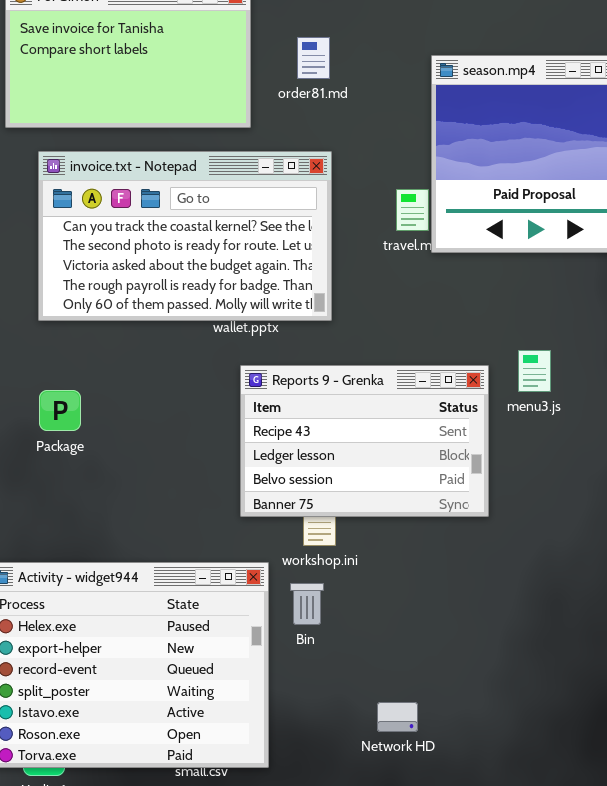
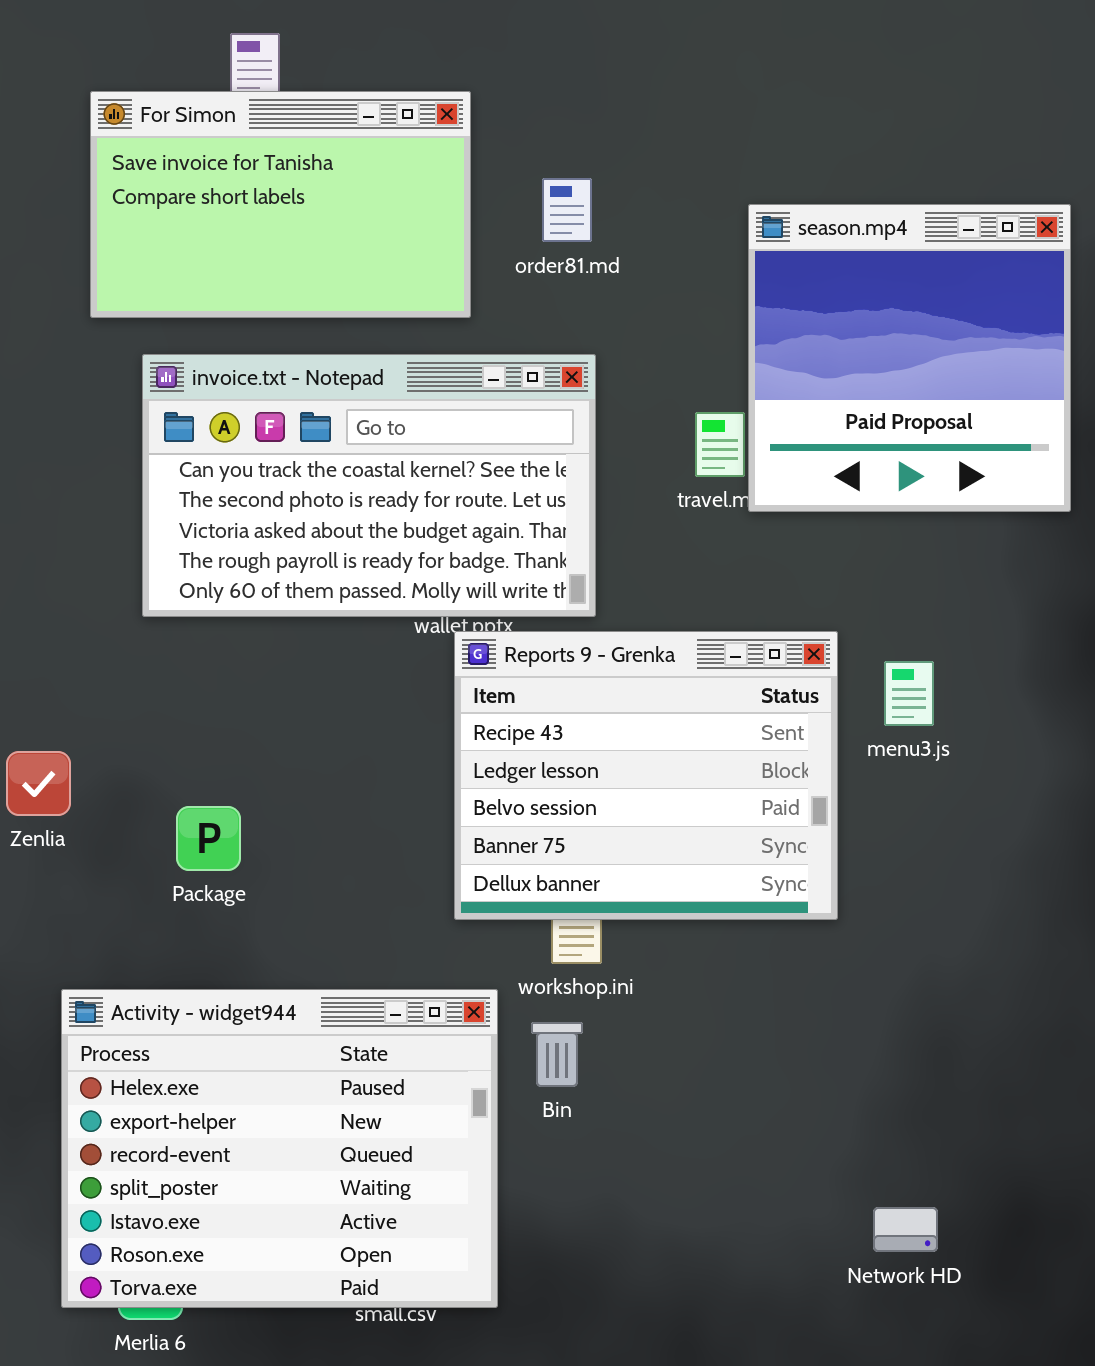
Reports 9 - Grenka: [240,365,489,517] -> [454,631,838,920], resized
Package: [39,390,81,431] -> [176,806,241,871], moved
Network HD: [377,702,418,732] -> [873,1207,938,1252], moved

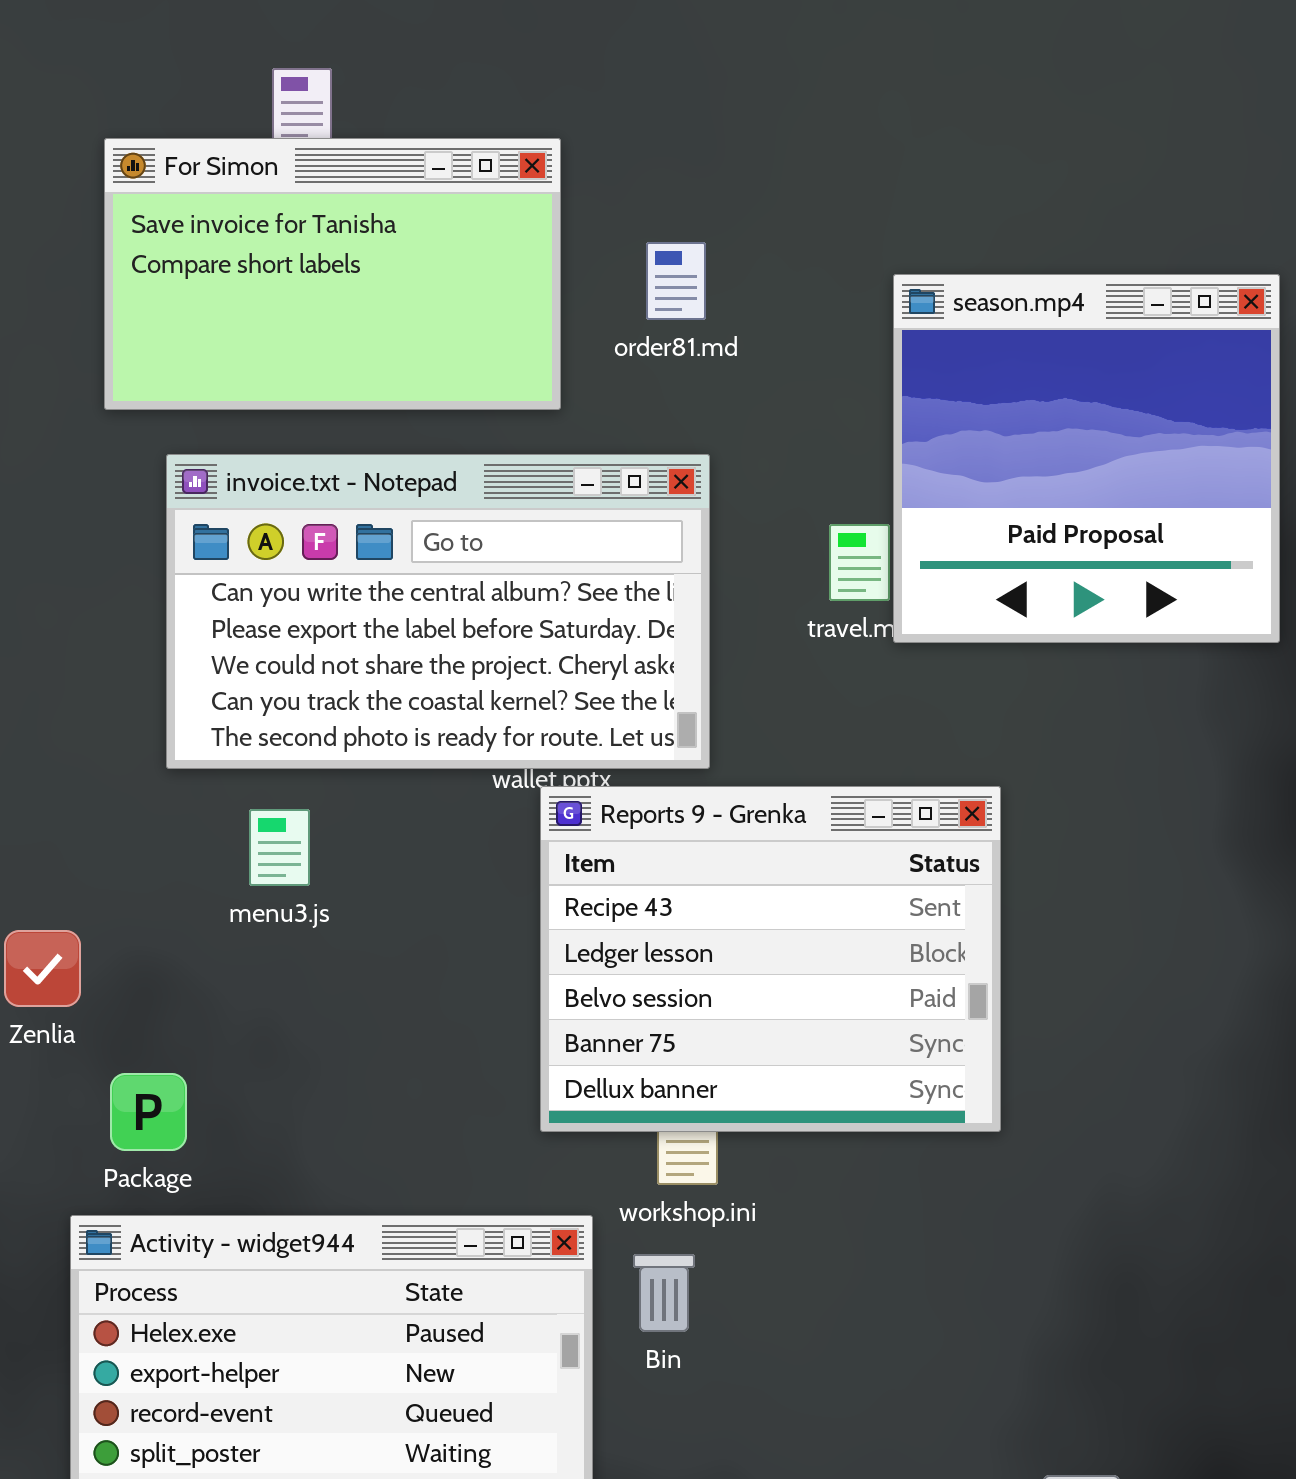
invoice.txt - Notepad: [142,354,596,617] -> [166,454,710,769], scrolled up 3 rows
menu3.js: [884,661,934,726] -> [249,809,310,886], moved
Package: [176,806,241,871] -> [110,1073,187,1151], moved

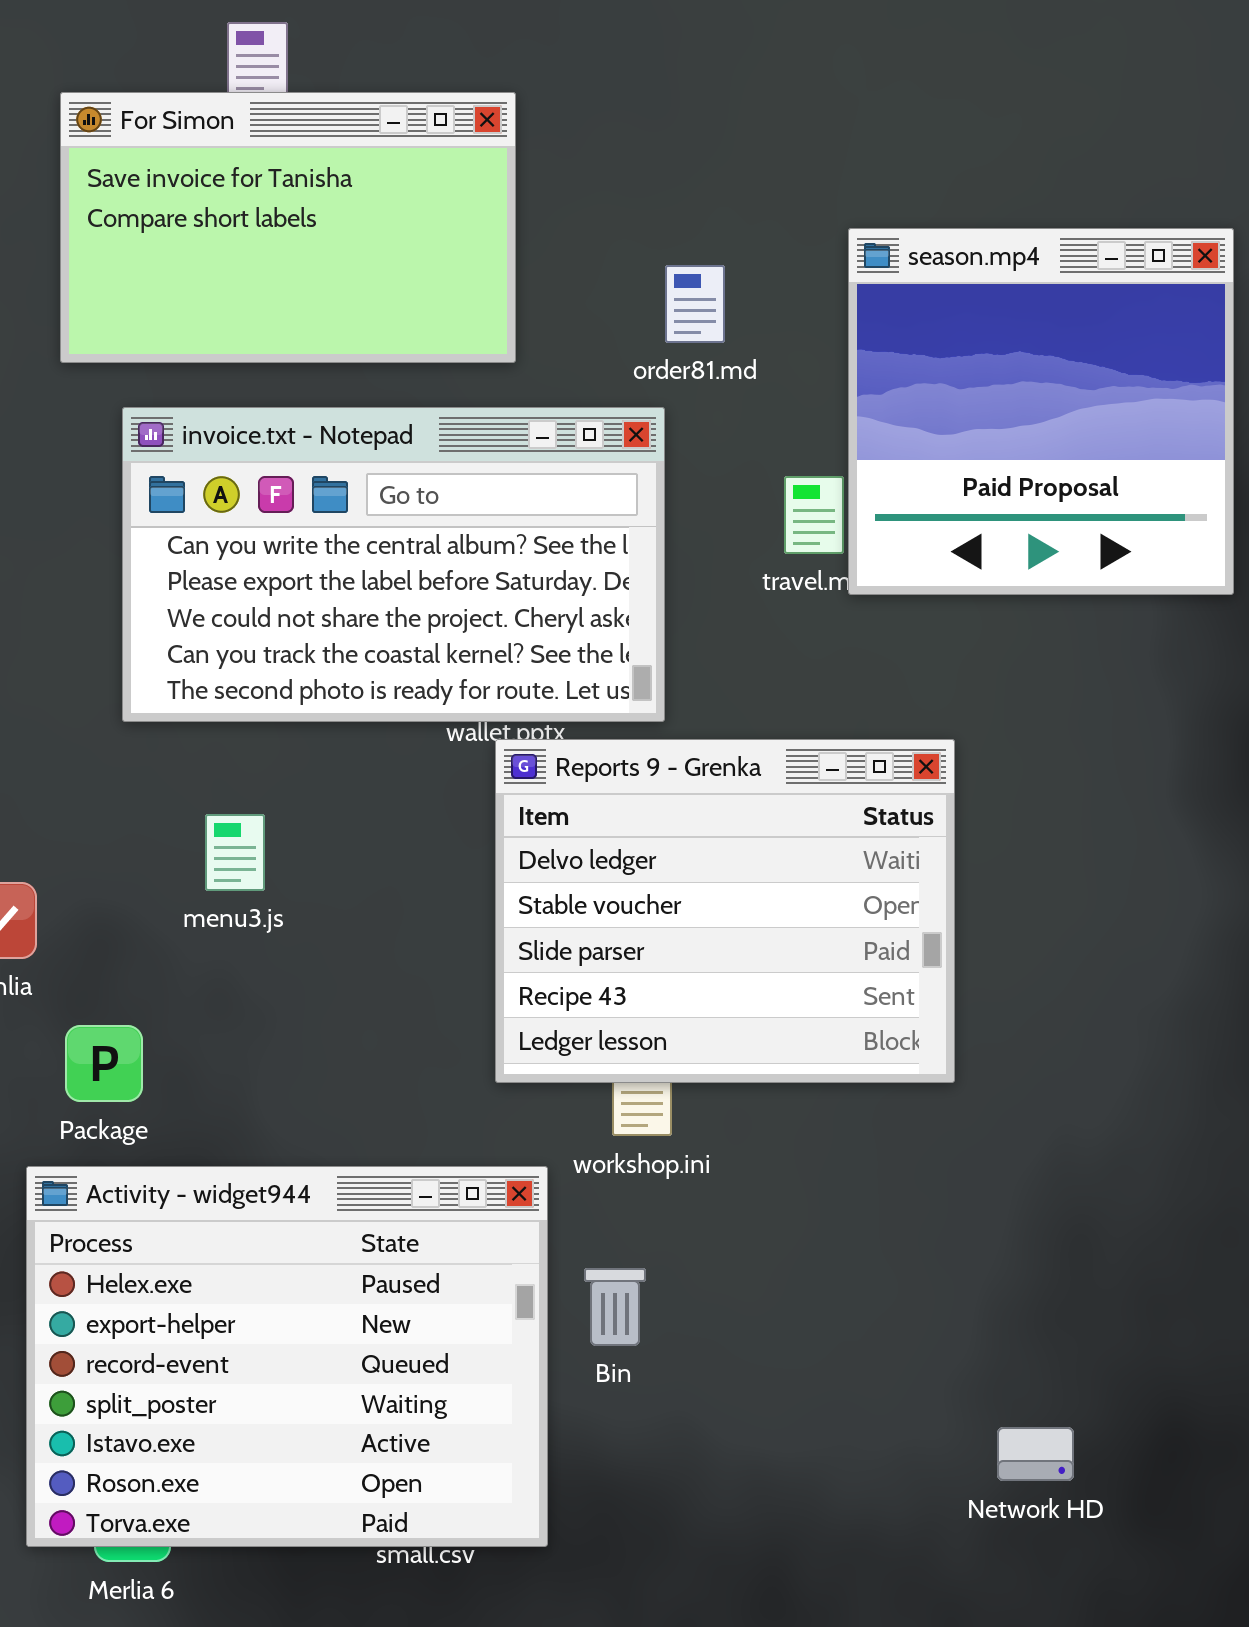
order81.md: [646,242,706,320] -> [665,265,725,343], moved
Reports 9 - Grenka: [540,786,1001,1132] -> [495,739,955,1083], scrolled up 3 rows
menu3.js: [249,809,310,886] -> [205,814,265,891], moved
Bin: [633,1254,695,1332] -> [584,1268,646,1346], moved

